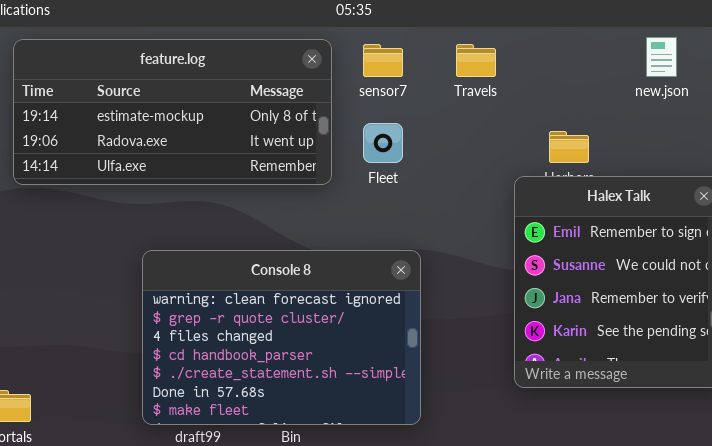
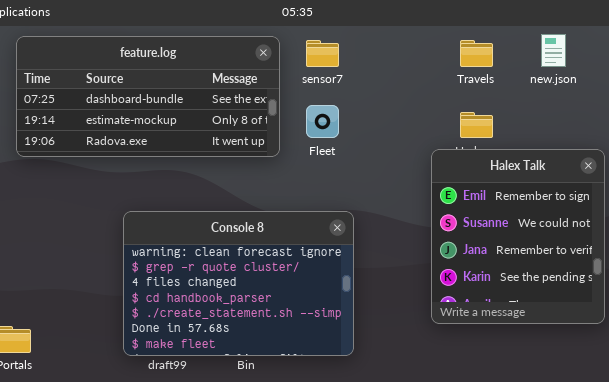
feature.log: [13,39,332,185] -> [16,36,280,157], scrolled up 1 row
Travels: [456,44,496,77] -> [460,40,493,67], moved

